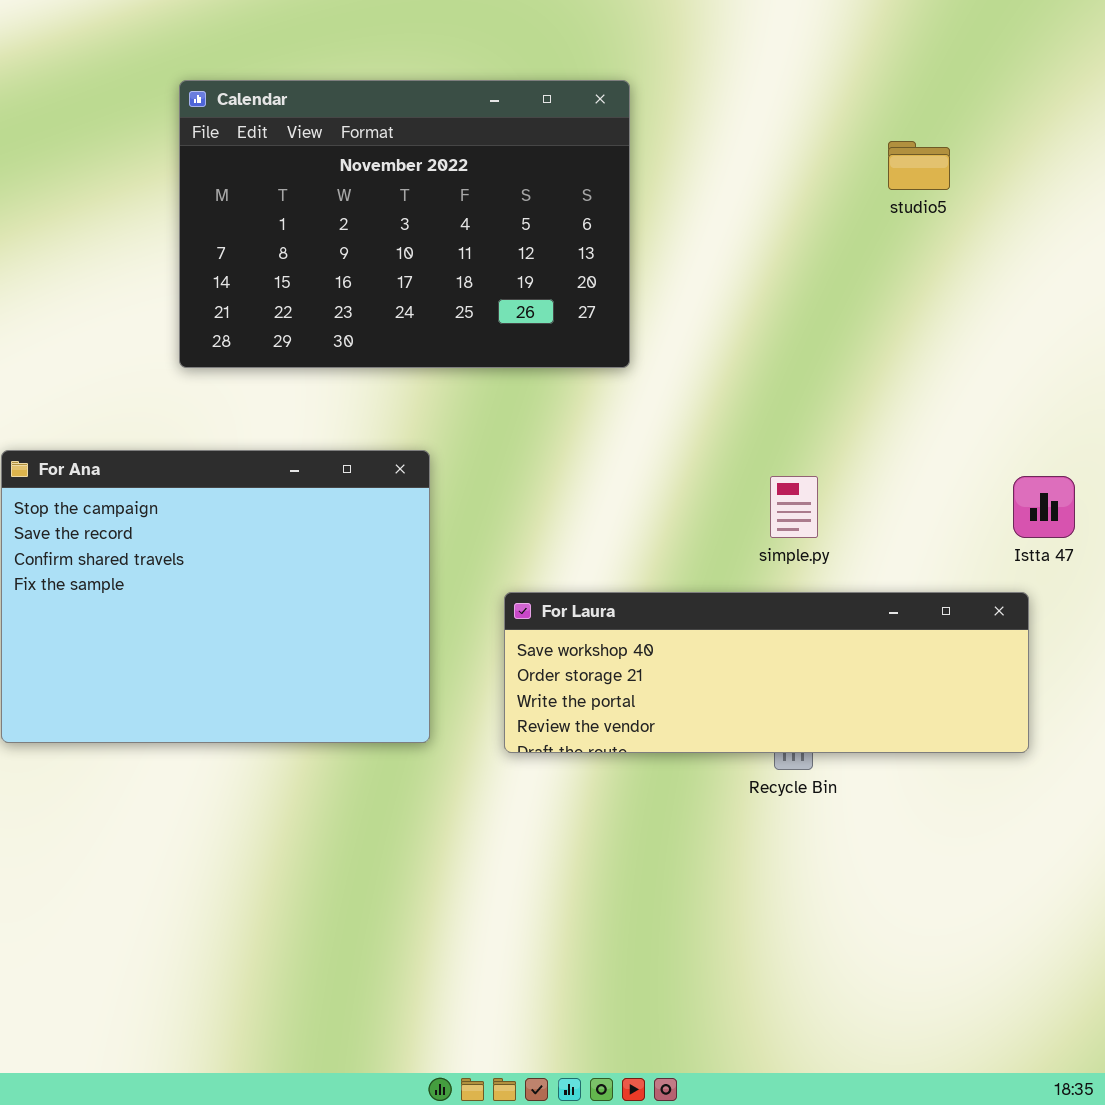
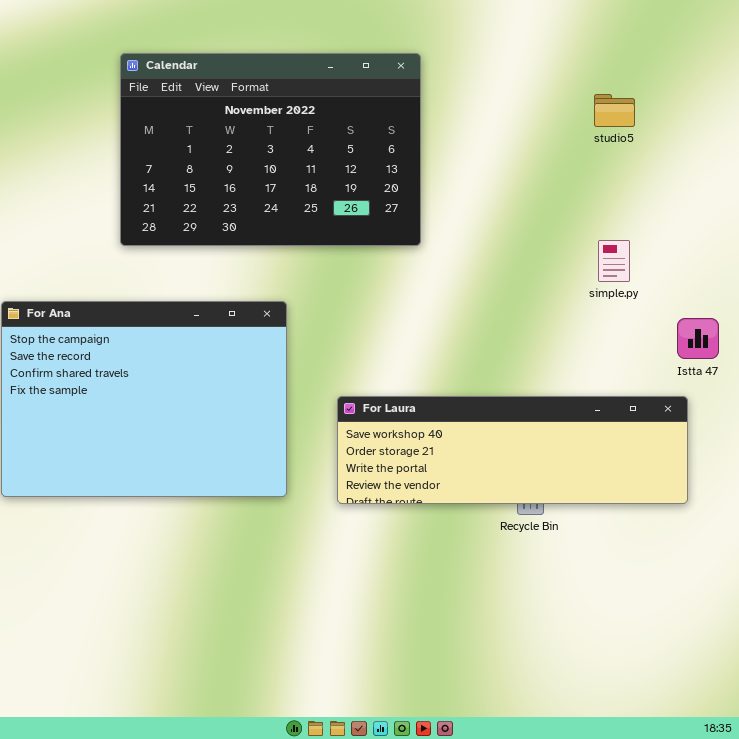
simple.py: [770,476,818,538] -> [598,240,630,282], moved

